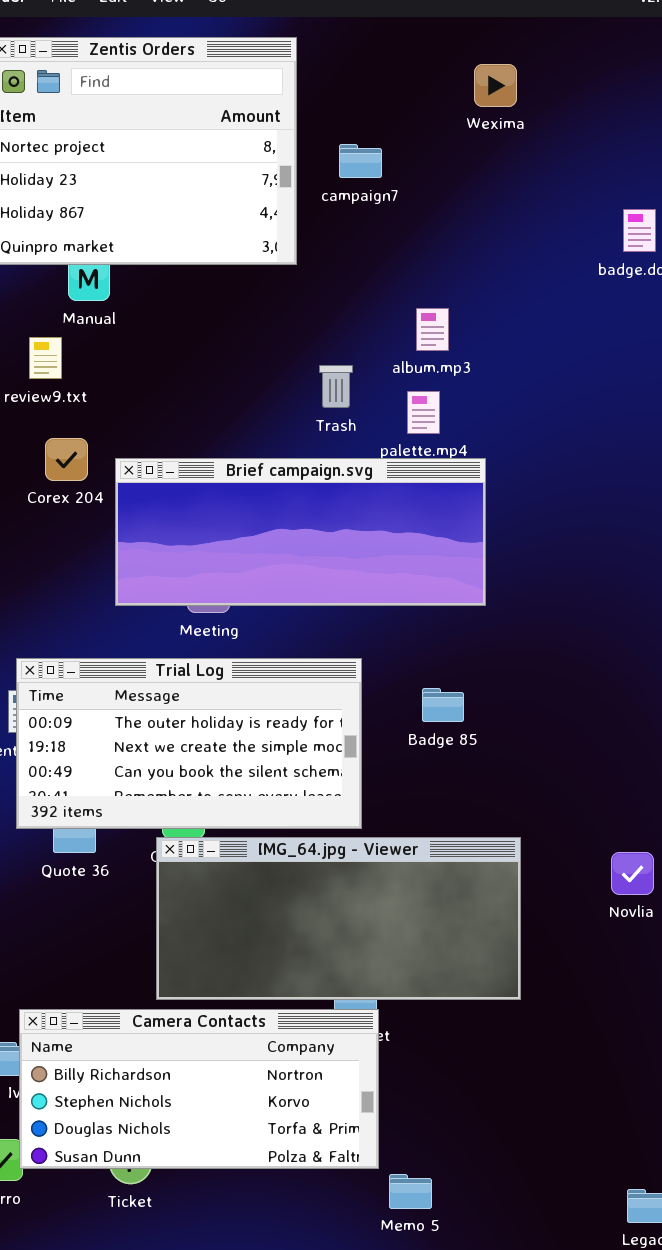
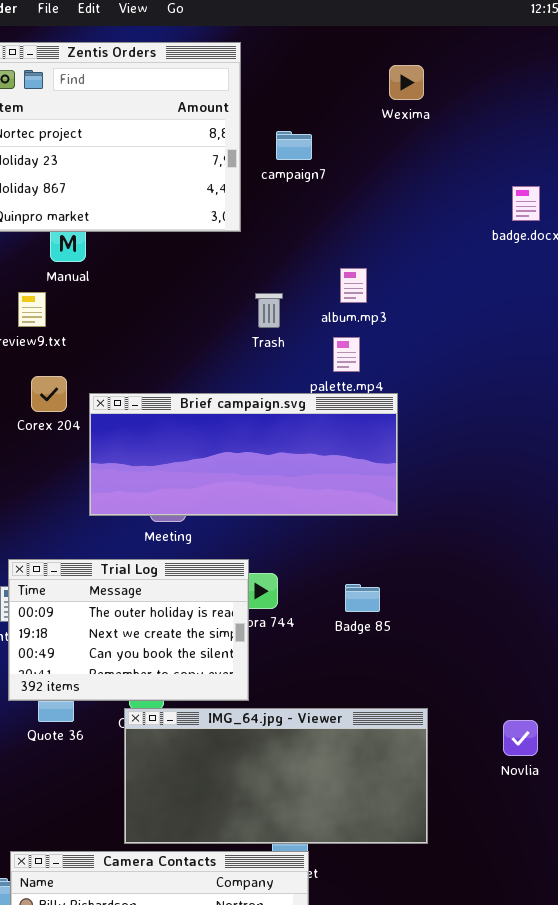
Trash: [319,365,353,408] -> [255,293,283,328], moved
Trial Log: [16,658,362,829] -> [8,559,249,701], resized

